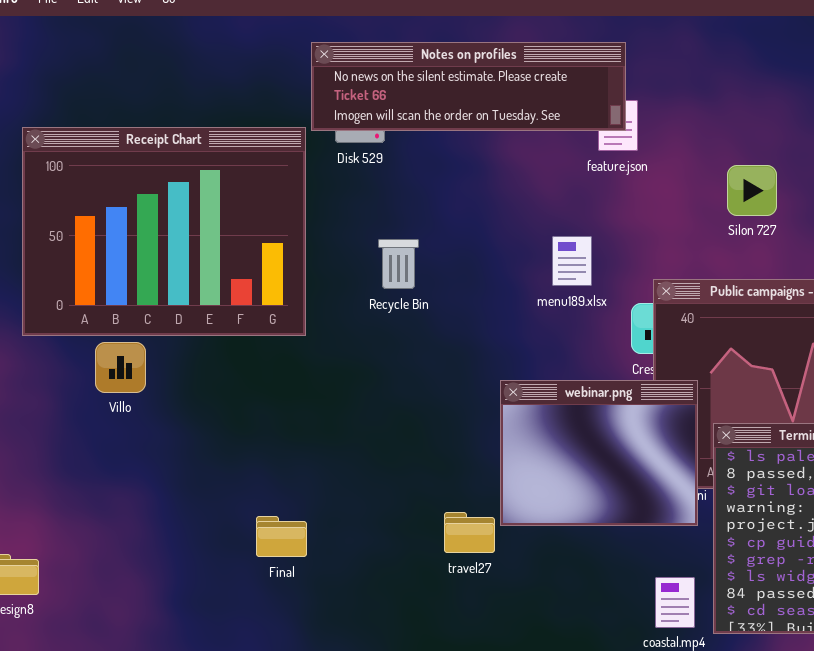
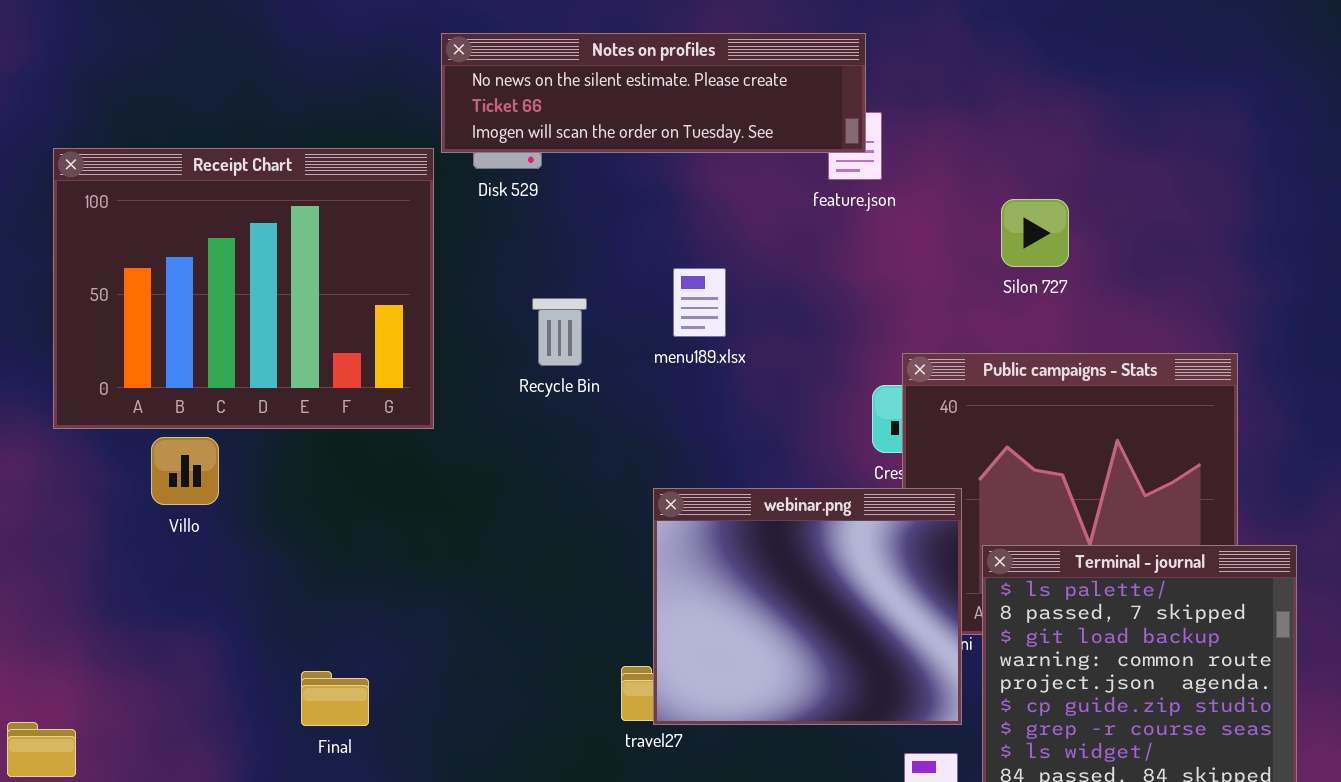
menu189.xlsx: [552,236,592,286] -> [673,268,726,337], moved
webinar.png: [500,380,698,526] -> [653,488,962,725], resized
Final: [256,516,307,557] -> [301,671,369,726], moved

